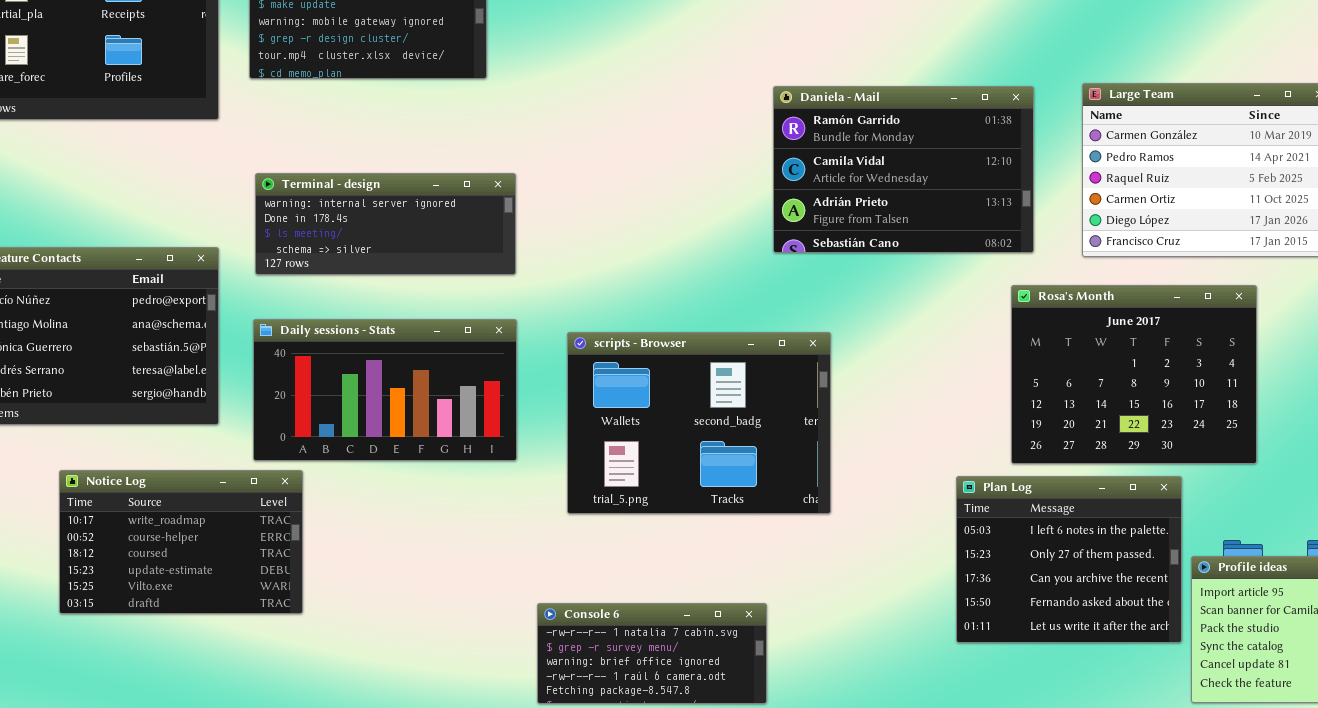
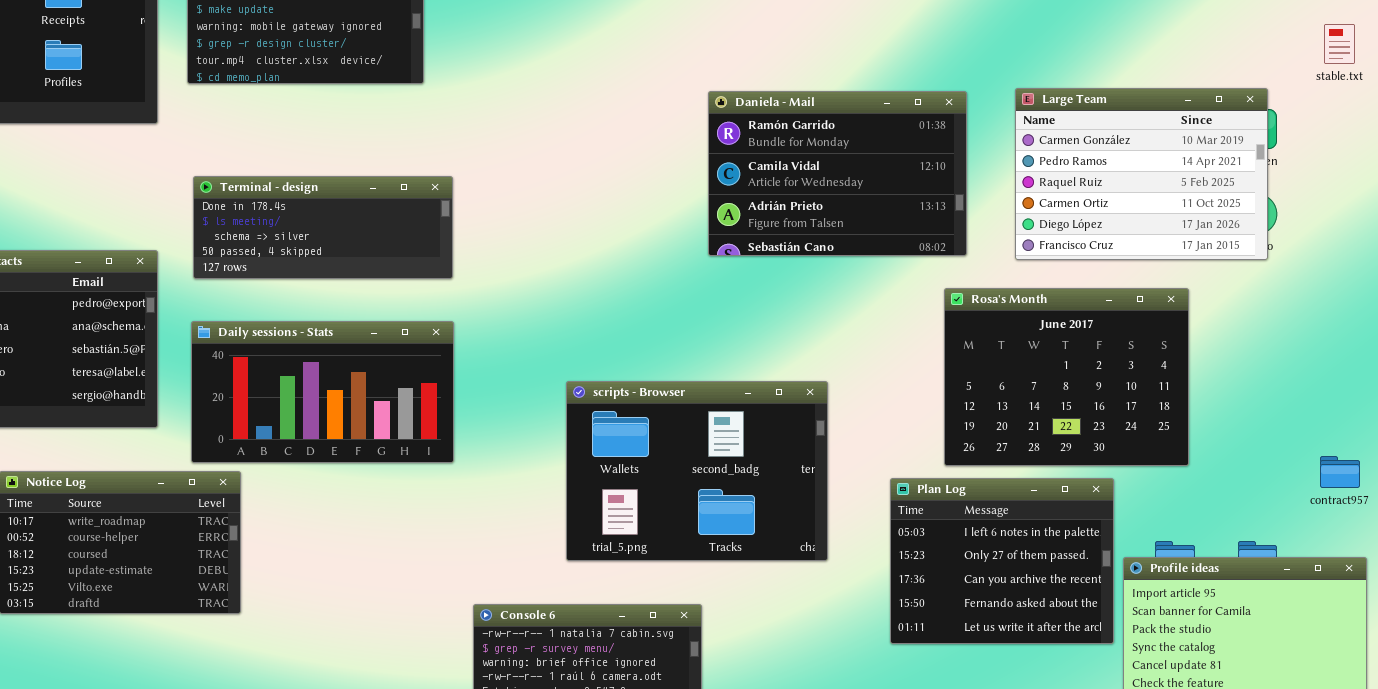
Terminal - design: [255,173,516,275] -> [193,176,453,279], scrolled down 1 row
scripts - Browser: [567,332,831,514] -> [566,381,828,561], moved

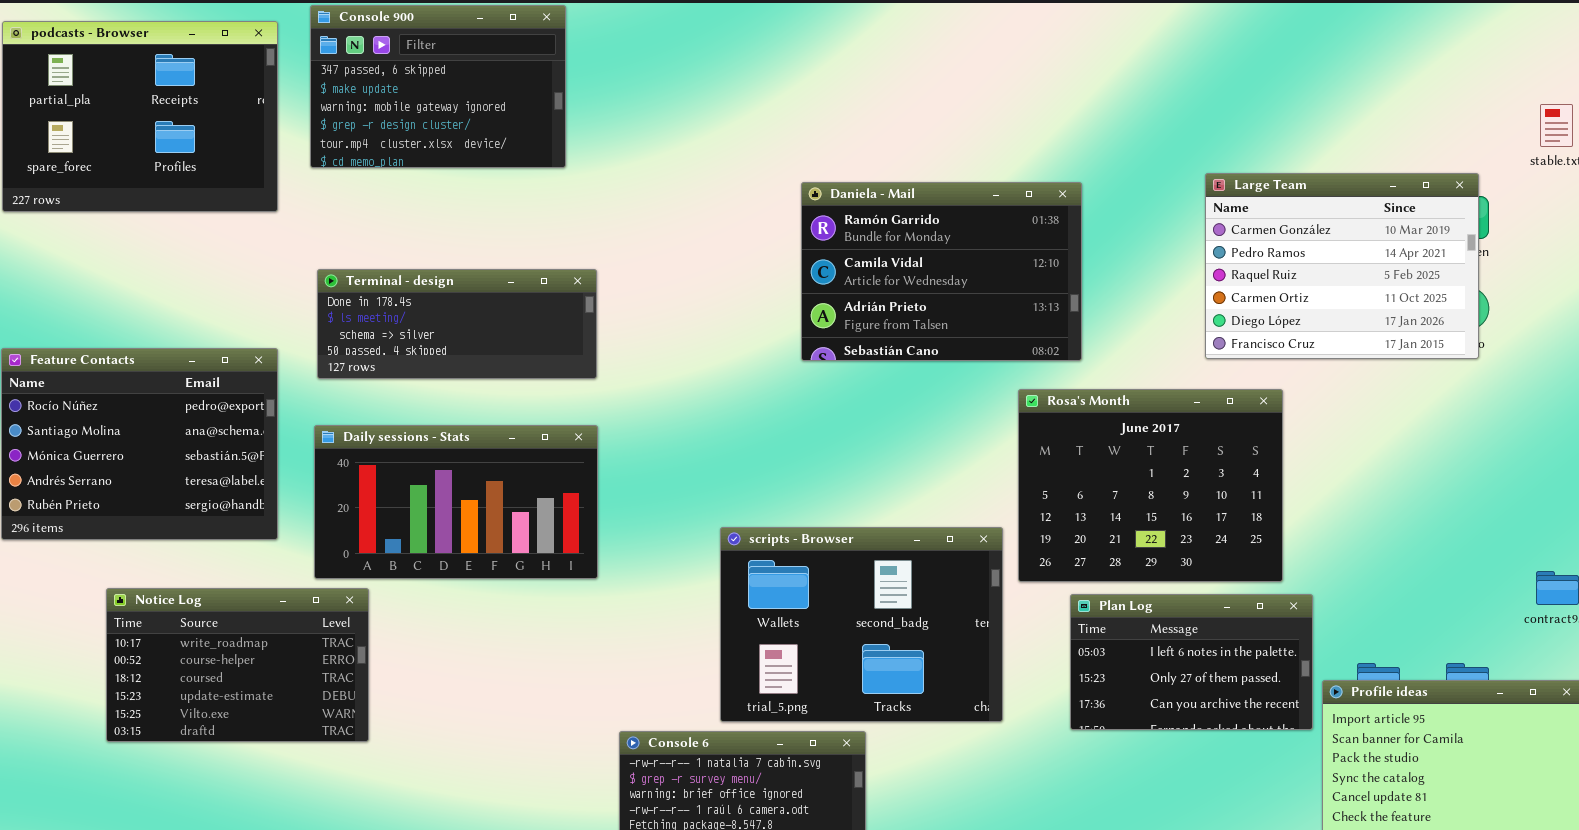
Daniela - Mail: [708,91,967,256] -> [801,182,1082,361], moved
Rosa's Month: [944,288,1189,466] -> [1018,389,1283,582], moved
scripts - Browser: [566,381,828,561] -> [720,527,1003,722], moved
Plan Log: [890,478,1114,644] -> [1070,594,1313,730], resized

